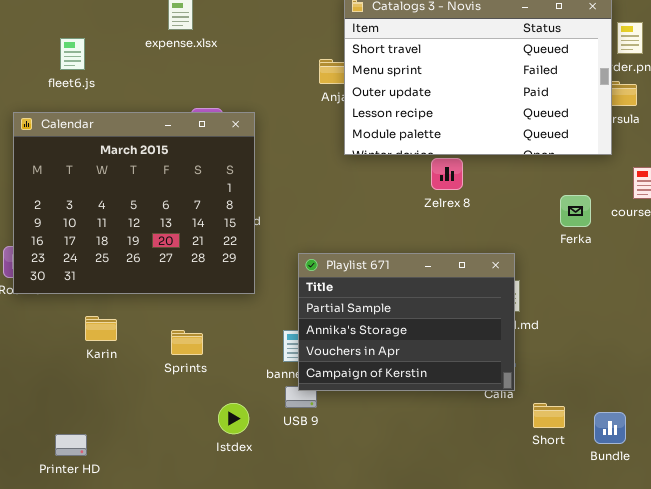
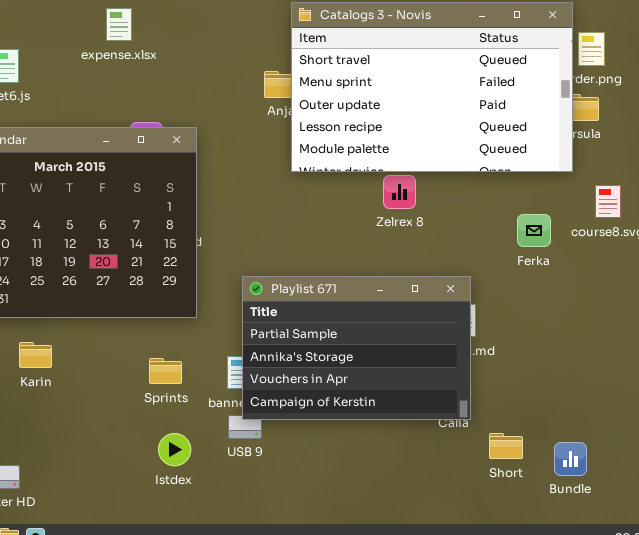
Sprints: [171,330,203,355] -> [149,358,182,384], moved

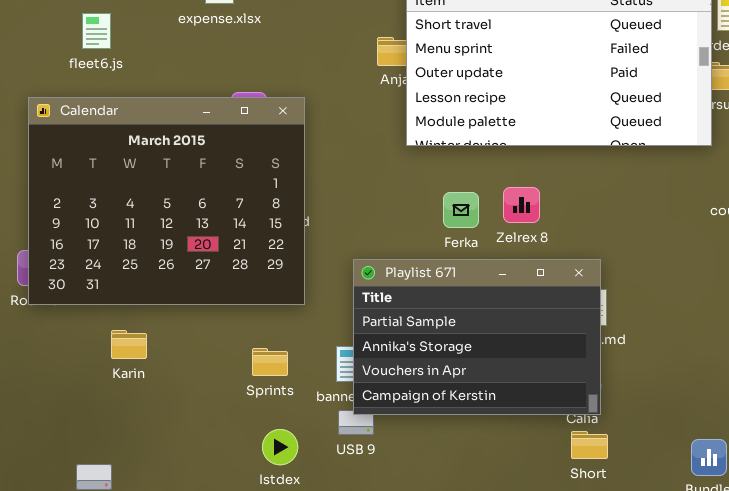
Zelrex 8: [383,175,416,209] -> [503,187,540,223], moved
Ferka: [517,214,551,247] -> [443,192,479,228], moved
Short: [489,433,523,459] -> [571,431,608,459], moved

